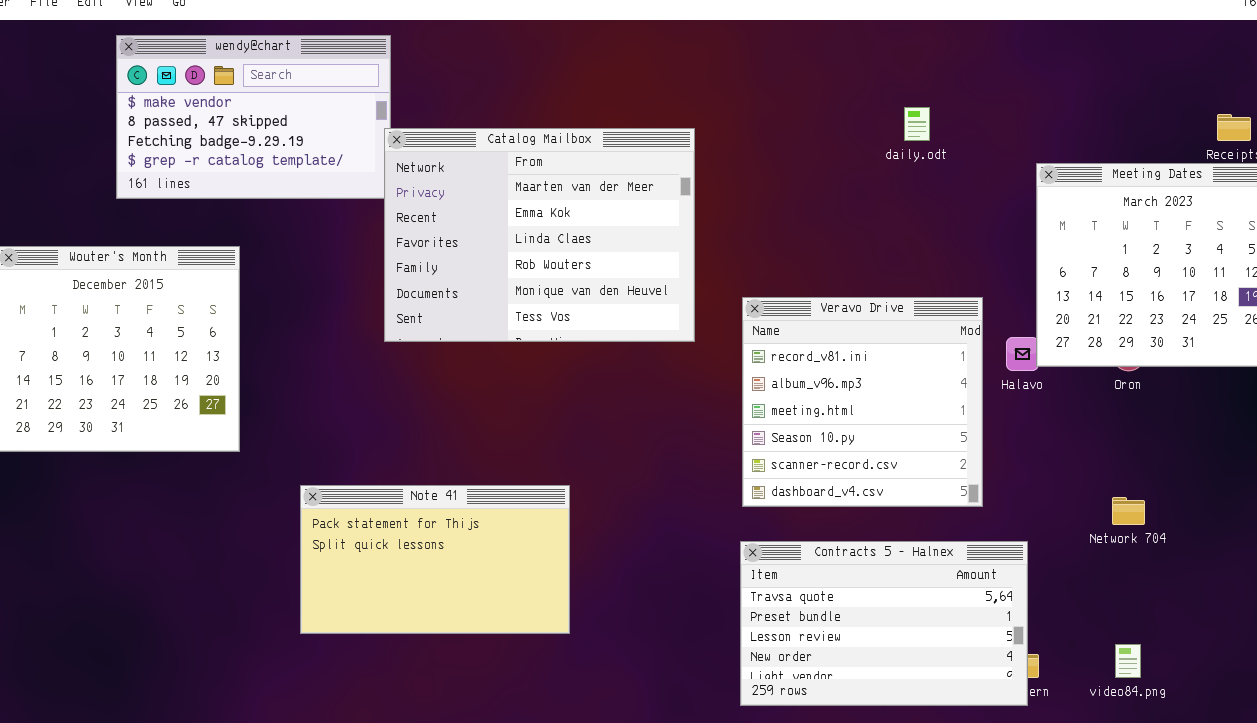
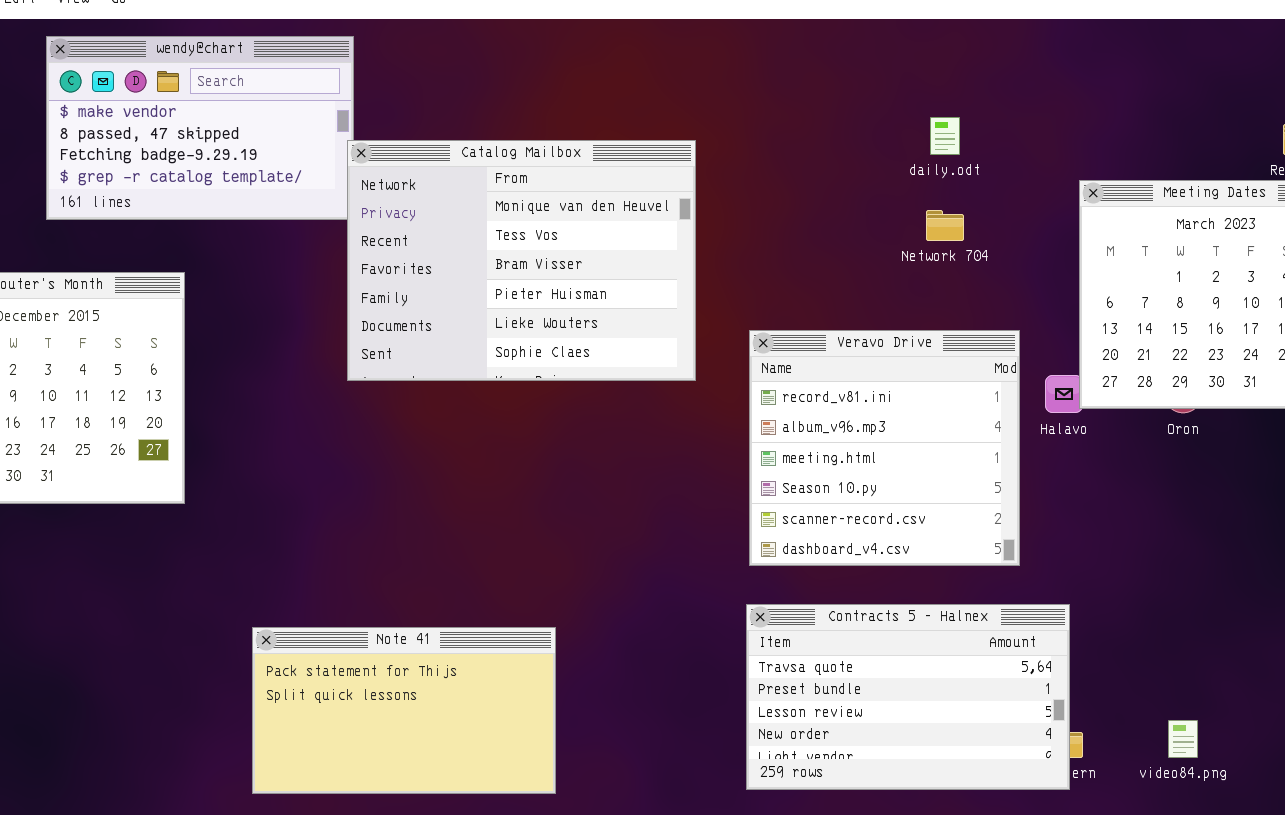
Catalog Mailbox: [384,128,695,342] -> [347,140,696,381], scrolled down 4 rows
Note 41: [300,485,570,634] -> [252,627,556,794], moved
Network 704: [1112,497,1145,525] -> [926,210,964,241], moved

